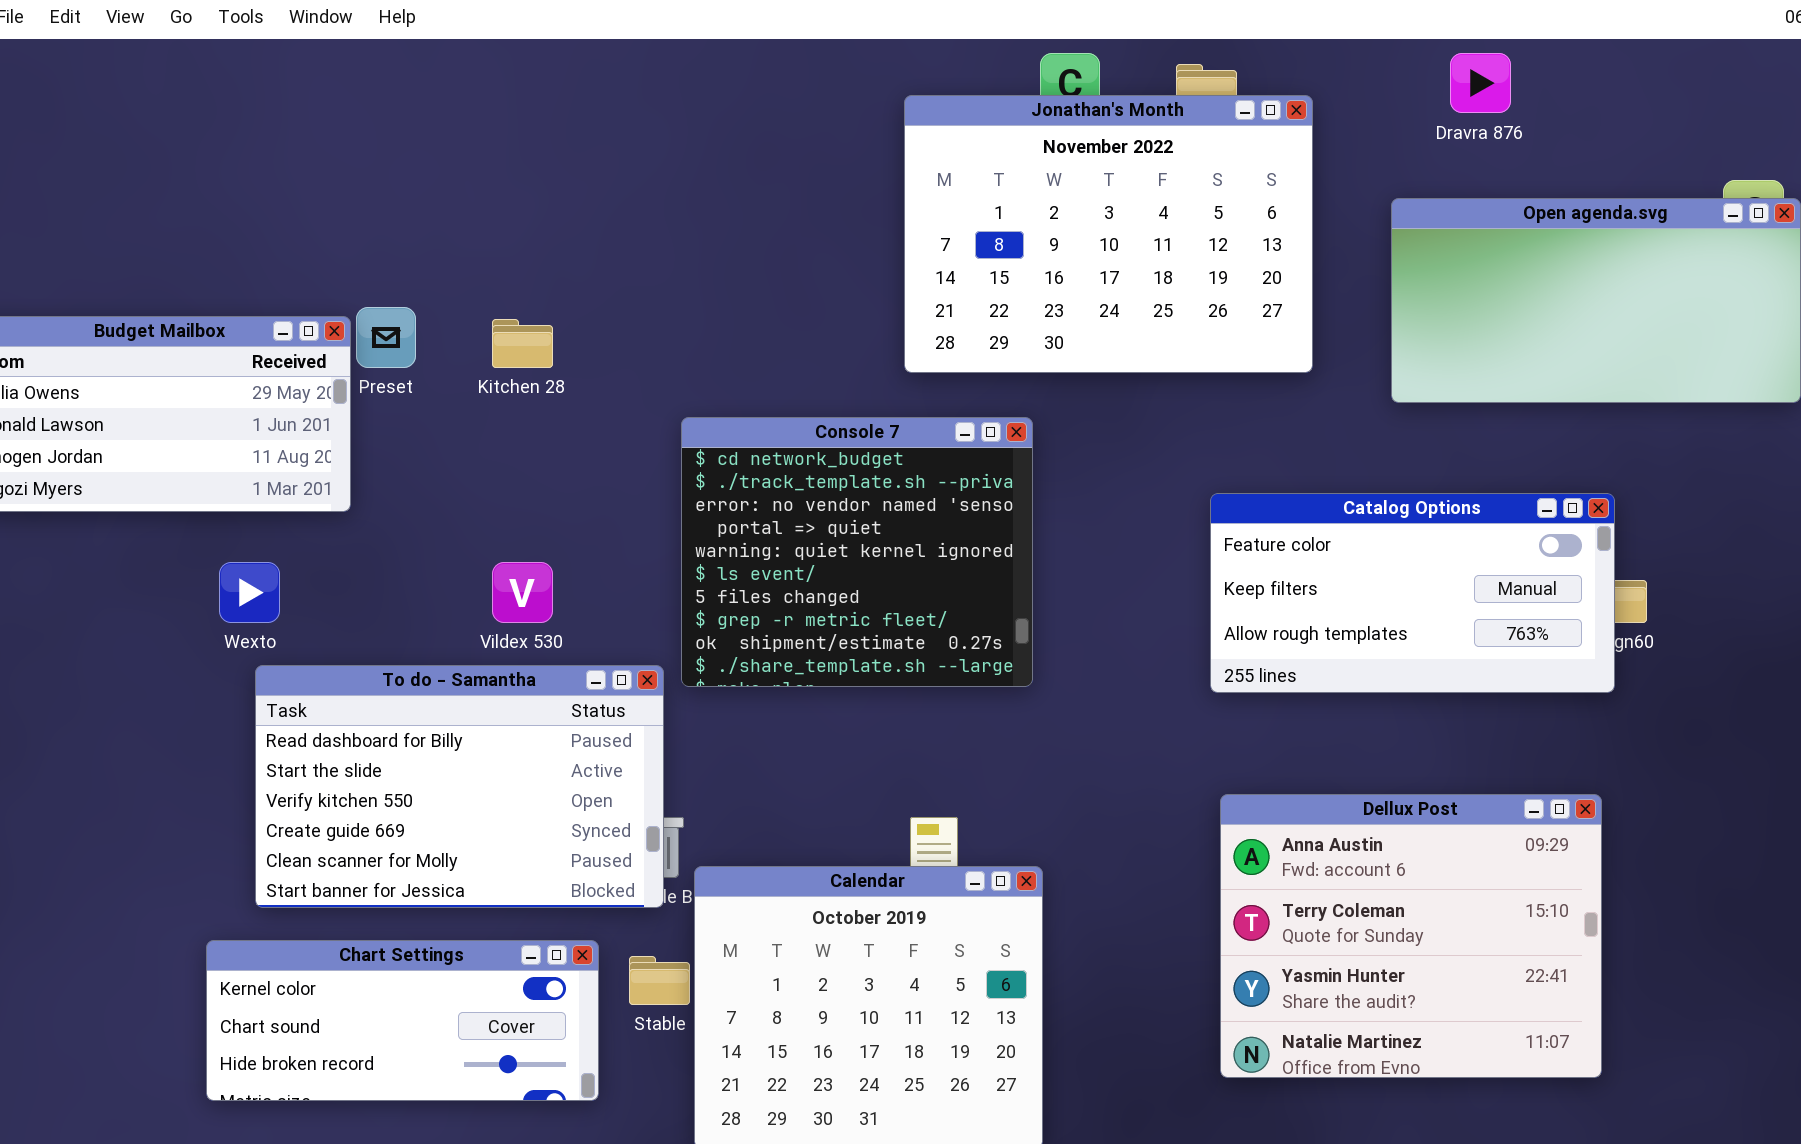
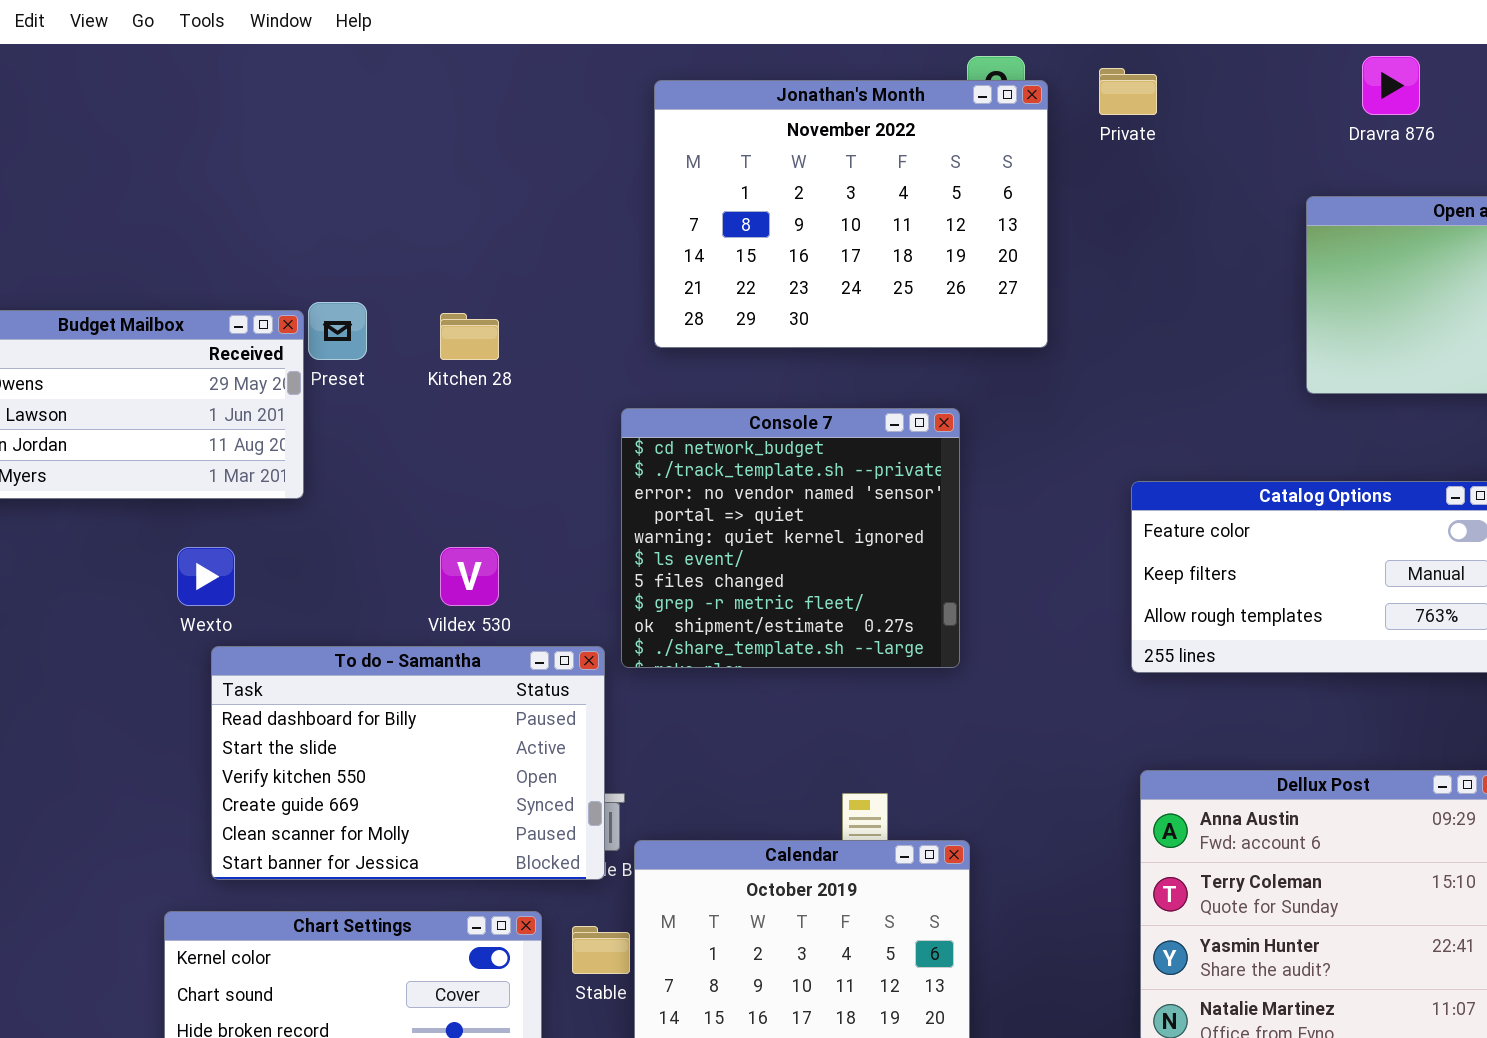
Jonathan's Month: [904,95,1313,373] -> [654,80,1048,348], moved

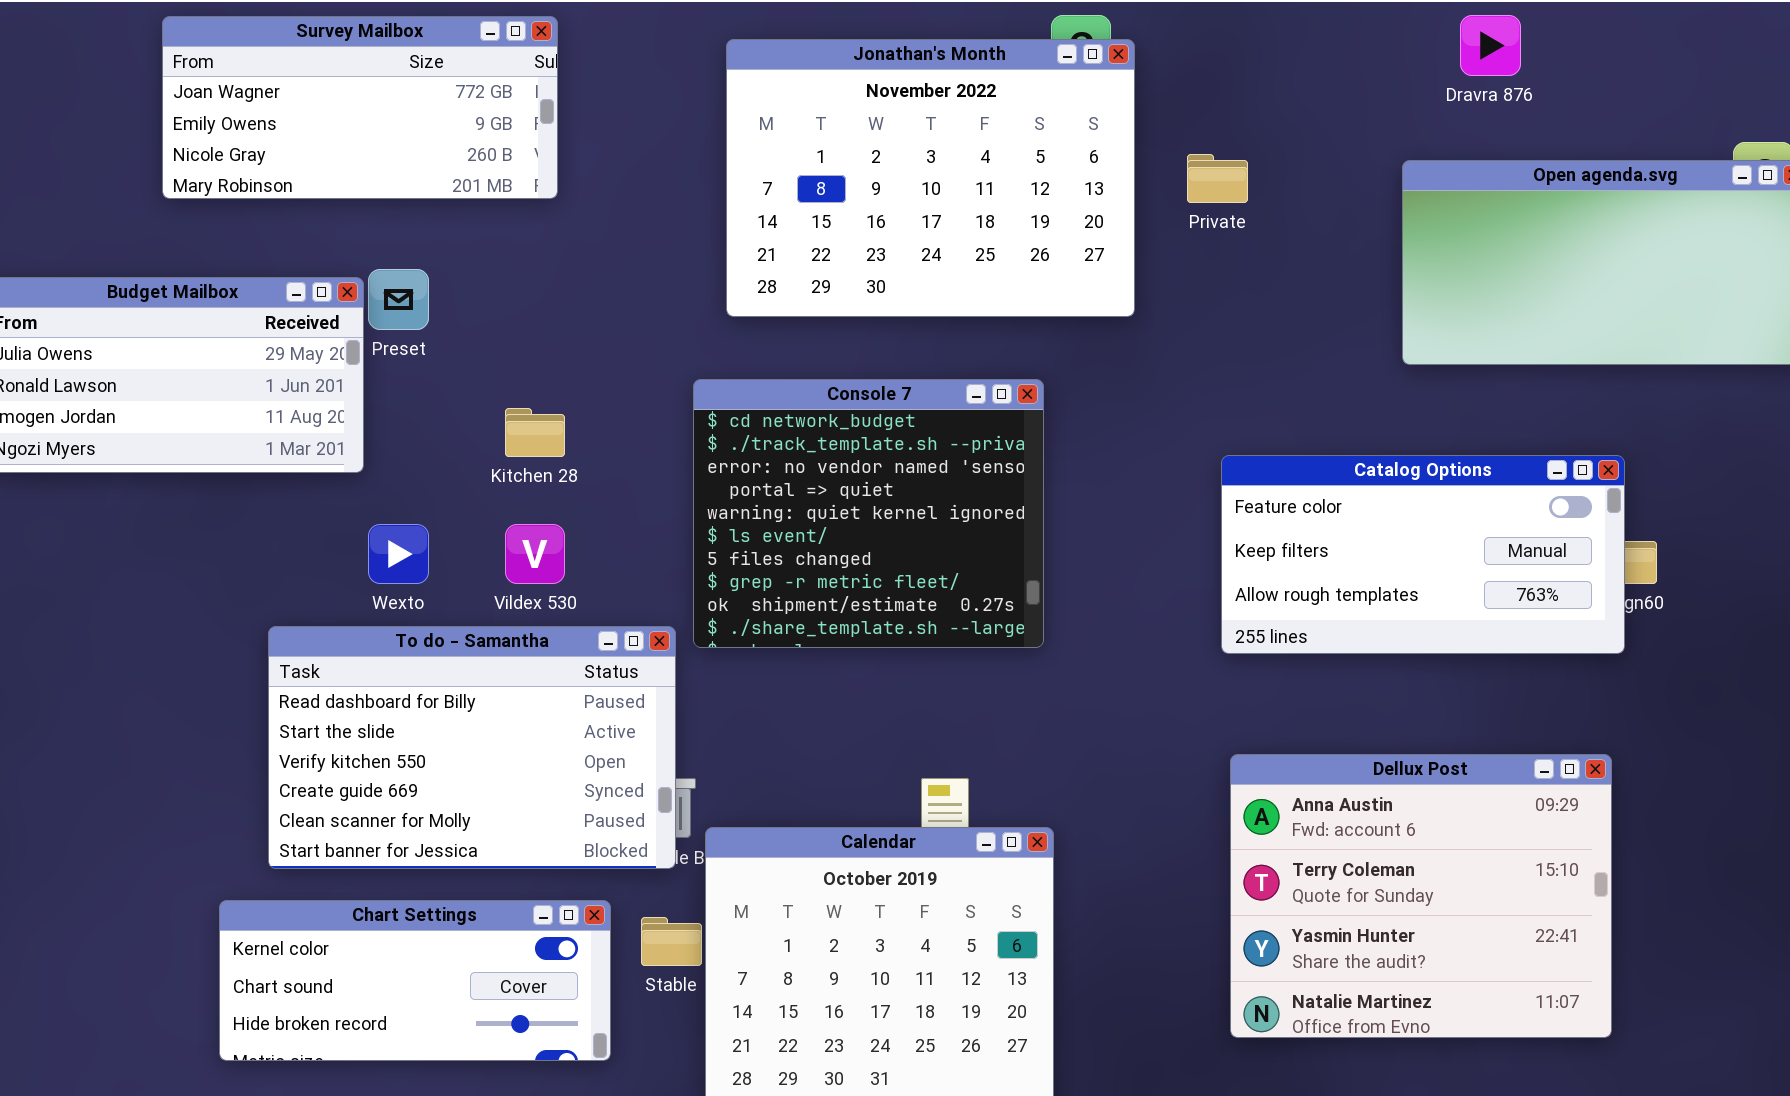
Survey Mailbox: none -> [162,16,558,199], opened
Private: [1099,68,1157,115] -> [1187,154,1248,203], moved
Kitchen 28: [440,313,499,360] -> [505,408,565,457], moved
Wexto: [177,547,235,606] -> [368,524,429,584], moved

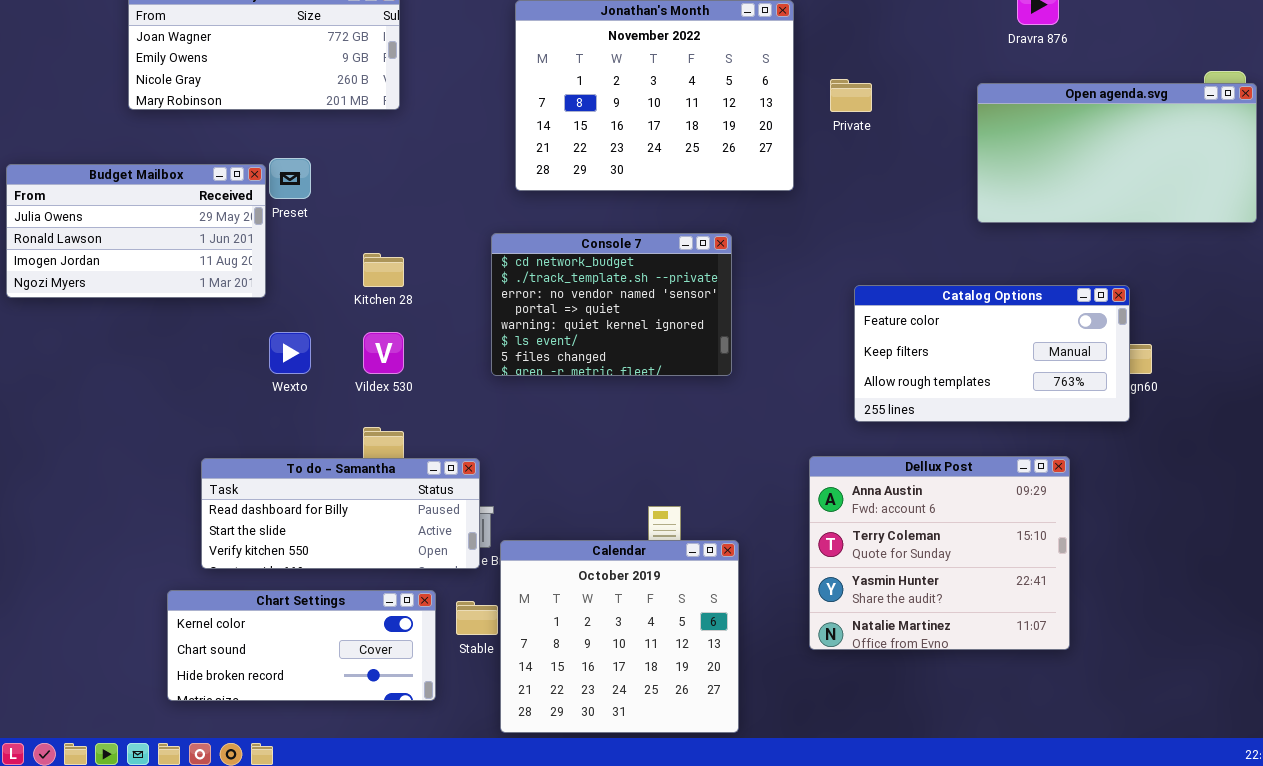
Console 7: [693,379,1044,648] -> [491,233,732,376], resized
To do - Samantha: [268,626,676,869] -> [201,458,480,569], resized
Dellux Post: [1230,754,1612,1038] -> [809,456,1070,650], moved

